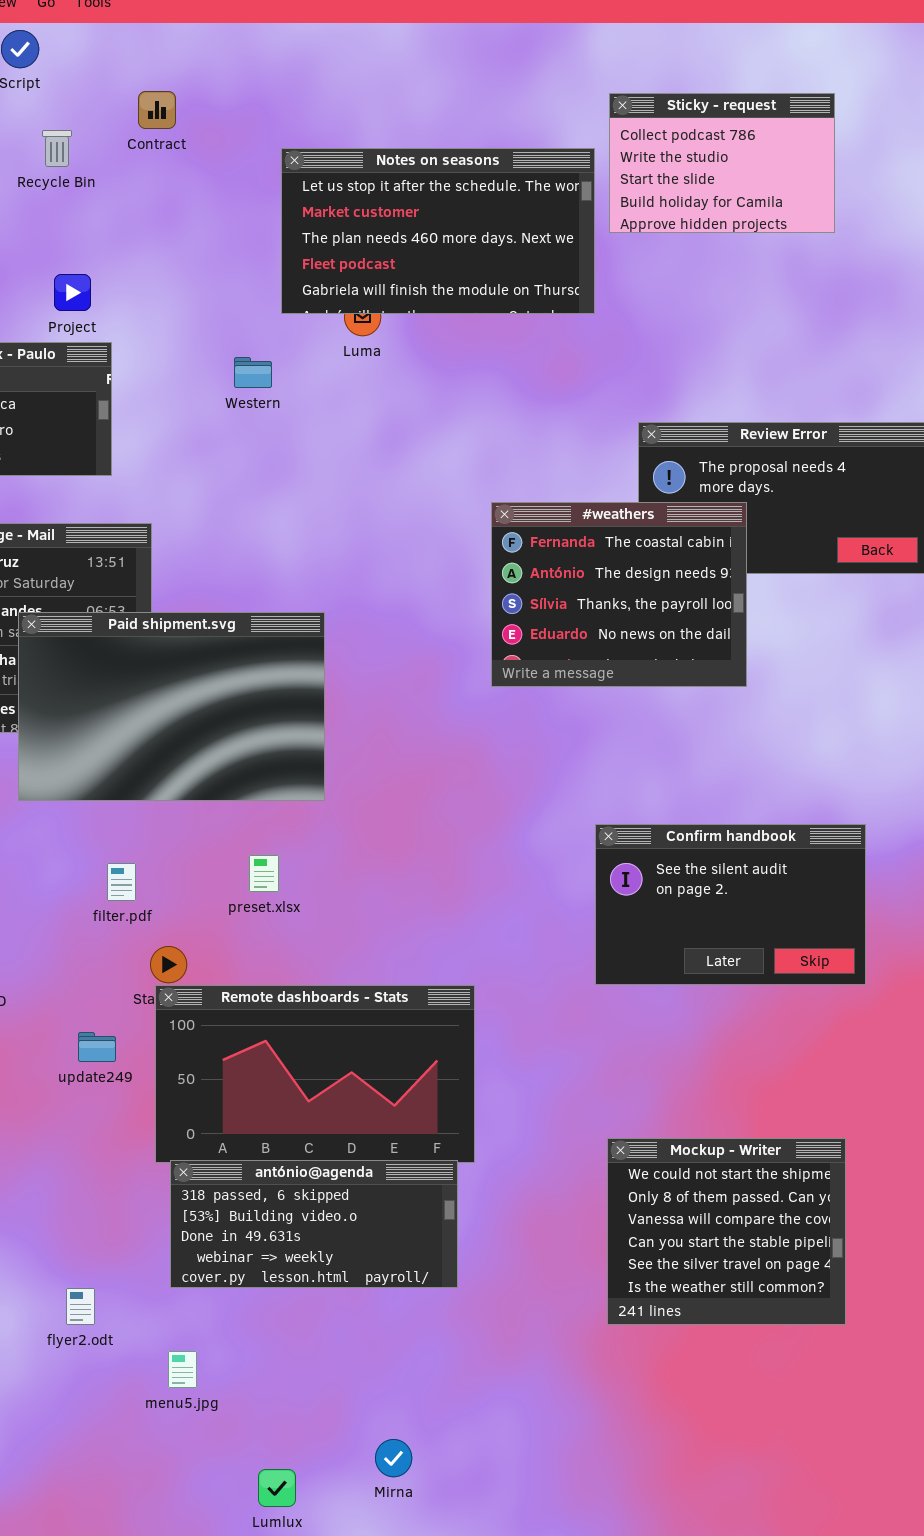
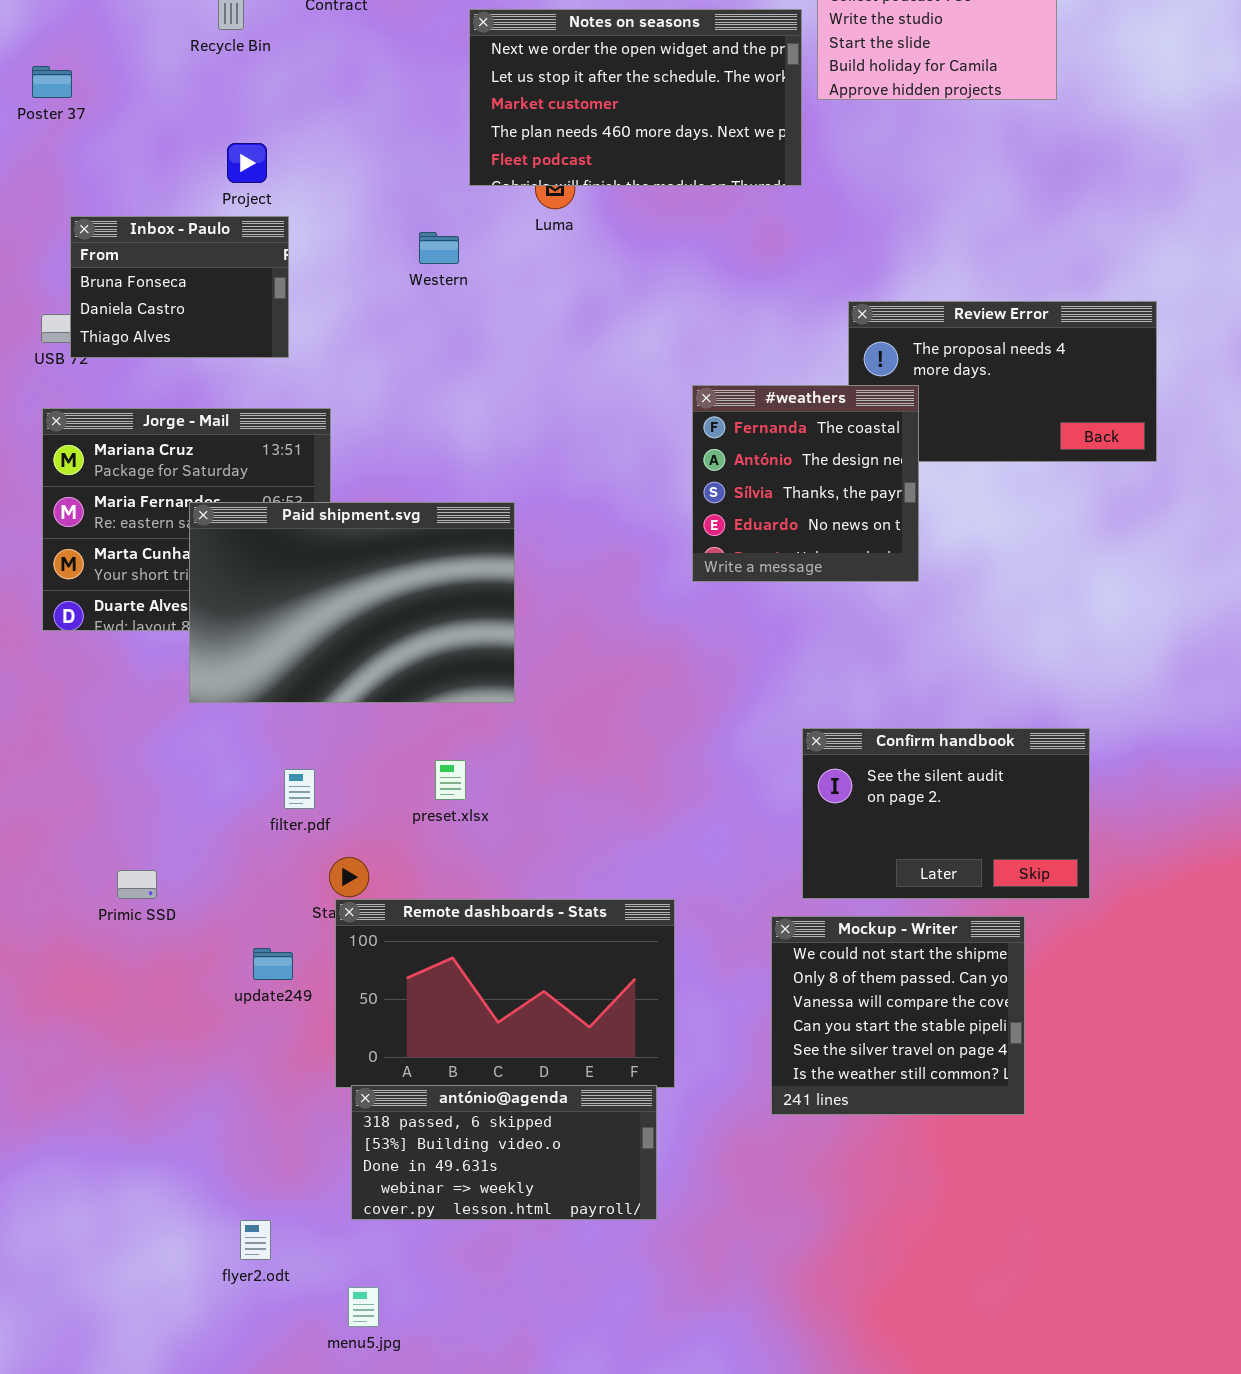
Notes on seasons: [281,148,595,314] -> [469,9,802,186], scrolled up 1 row
#weathers: [491,502,747,687] -> [692,385,919,582], resized
Mockup - Writer: [607,1138,846,1325] -> [771,916,1025,1115], moved

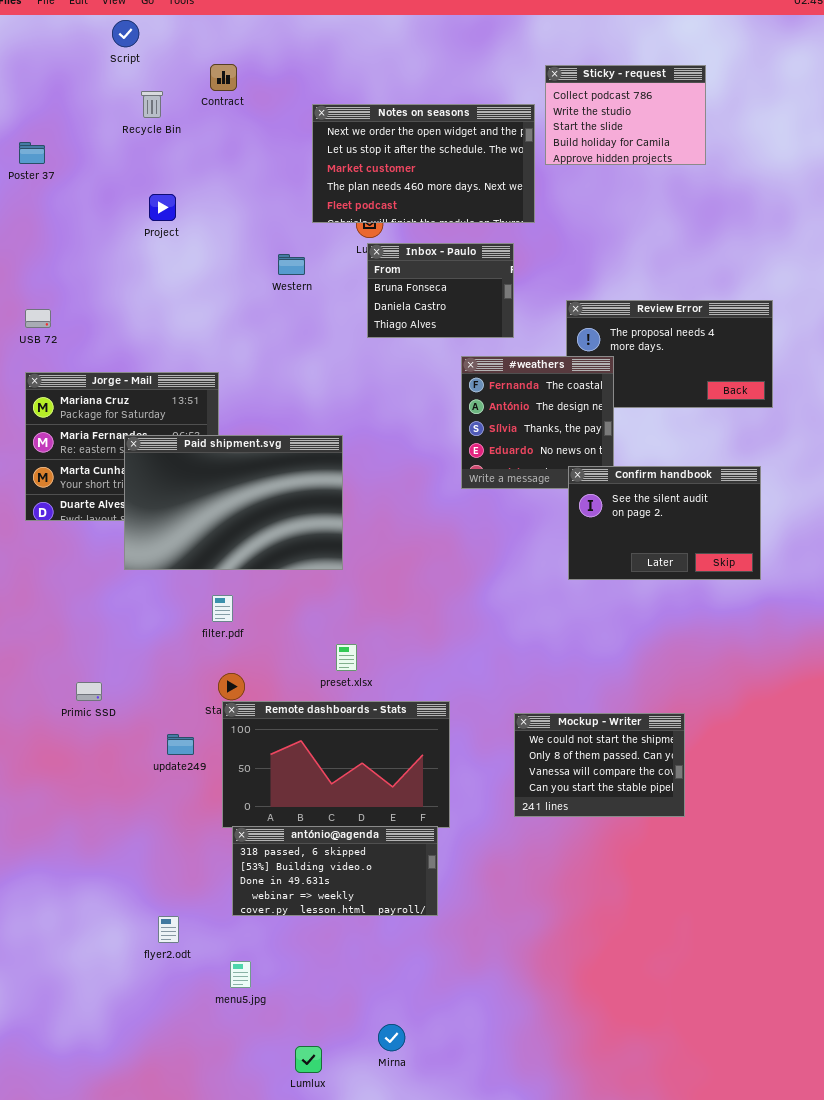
Inbox - Paulo: [70,216,289,358] -> [367,243,514,338], moved
Confirm handbook: [802,728,1090,899] -> [568,466,761,580], moved
preset.xlsx: [435,760,466,800] -> [336,644,357,671], moved
filter.pdf: [284,769,315,809] -> [212,595,233,622], moved
Mockup - Writer: [771,916,1025,1115] -> [514,713,685,817], resized

